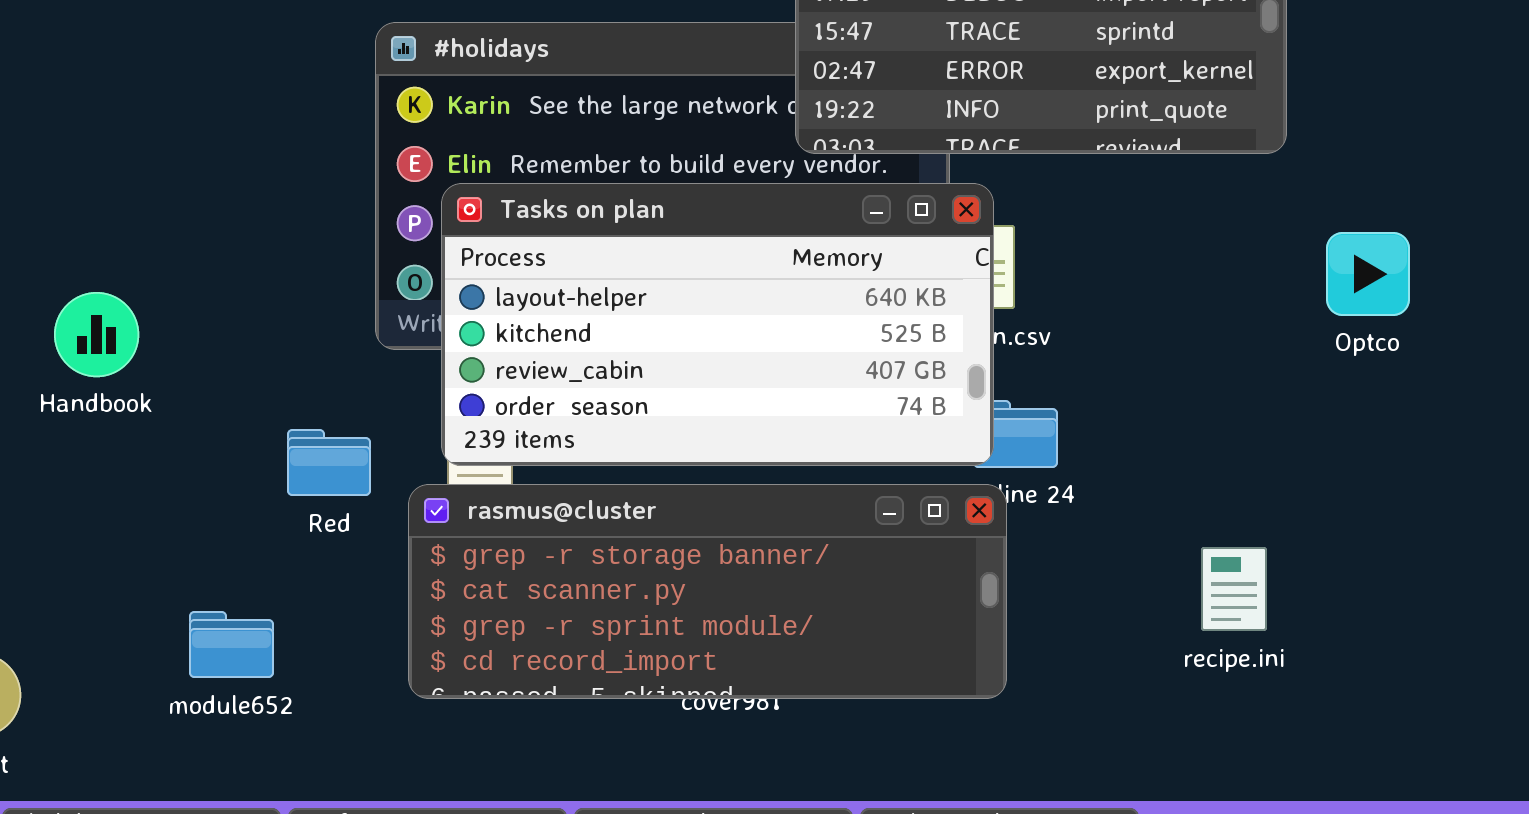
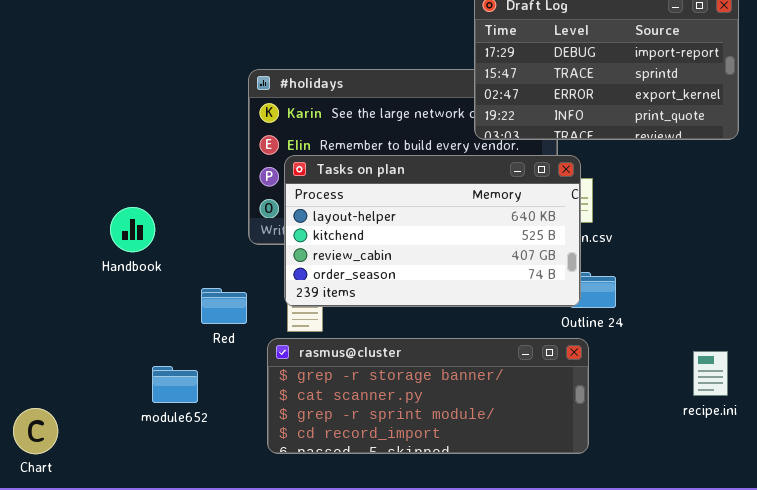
Handbook: [54,292,139,377] -> [110,207,155,252], moved
rasmus@cluster: [408,484,1007,699] -> [267,338,589,454], moved
module652: [189,611,274,678] -> [152,366,198,403], moved

